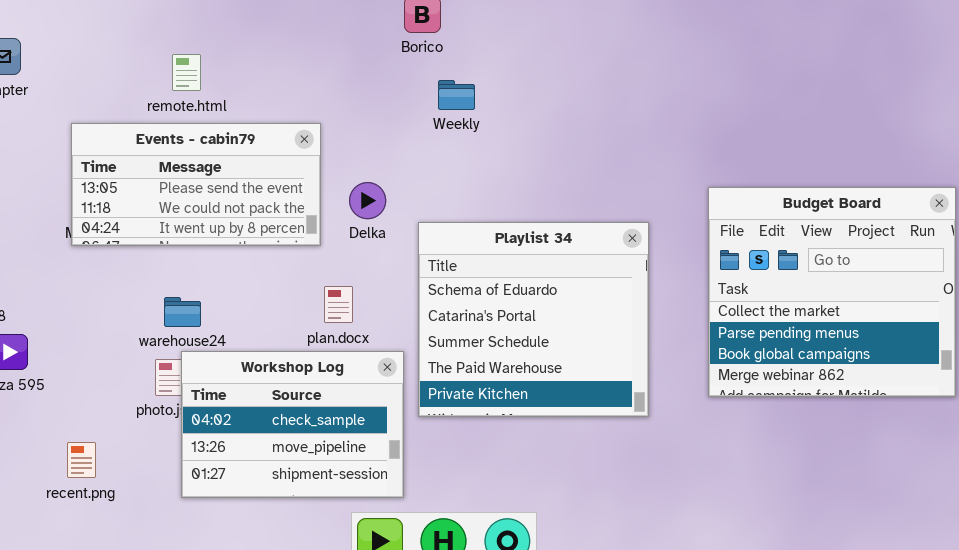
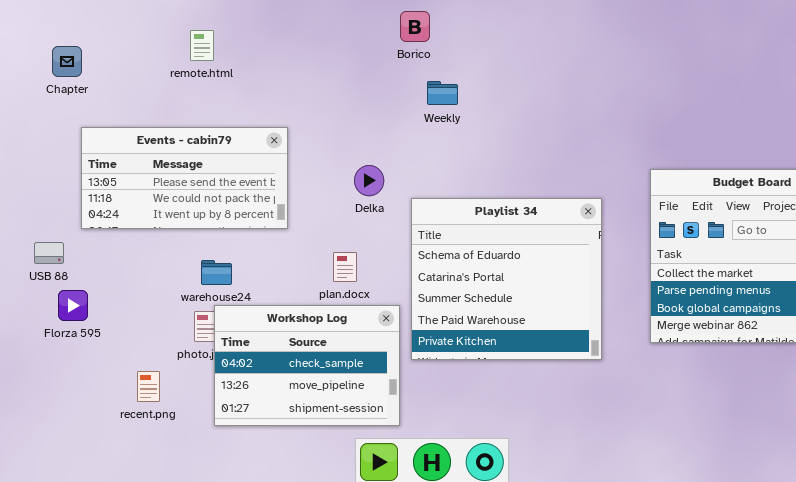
remote.html: [172,54,201,91] -> [190,30,214,61], moved
Events - cabin79: [71,123,321,246] -> [81,127,288,229], moved
recent.png: [67,442,96,478] -> [137,371,160,402], moved

